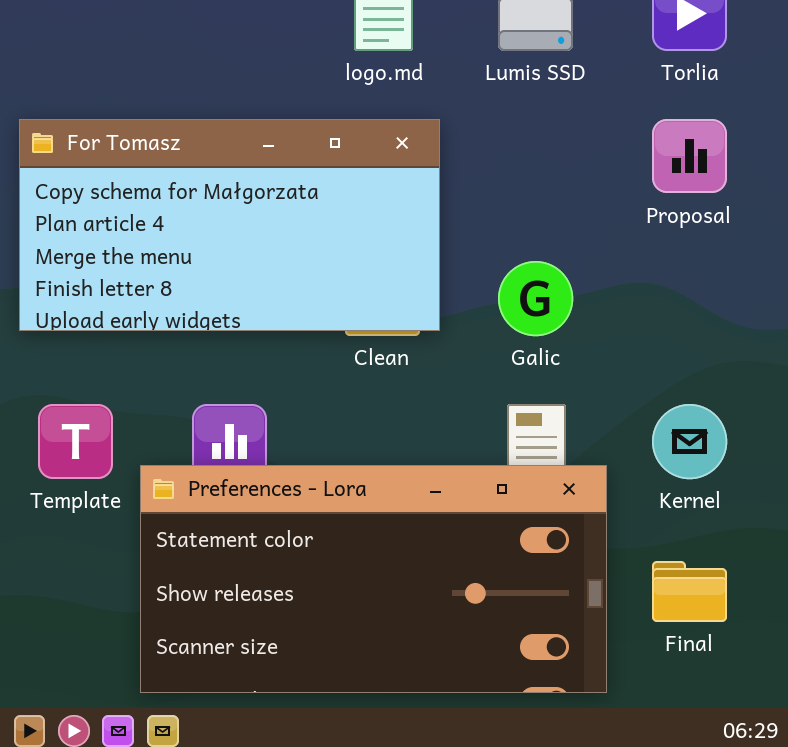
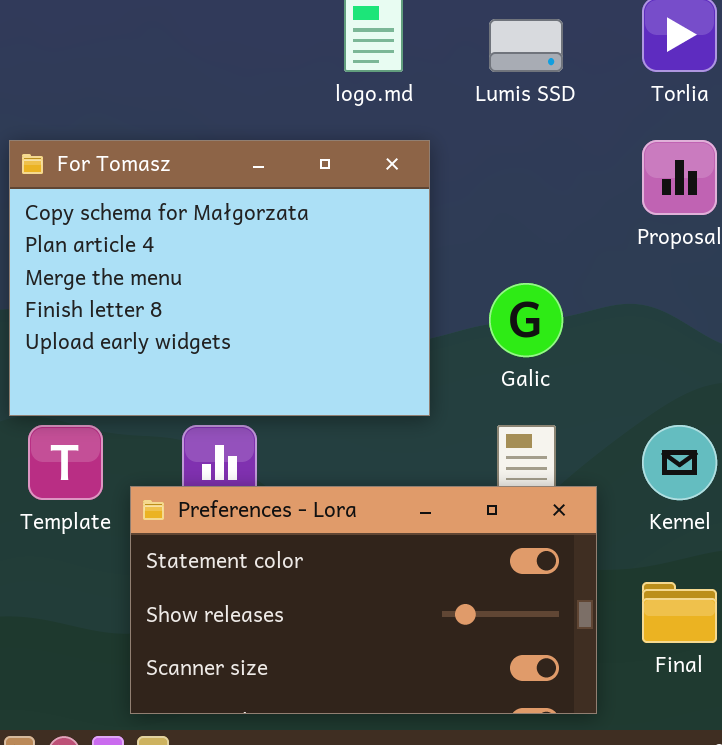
For Tomasz: [19,119,440,331] -> [9,140,430,416], resized

